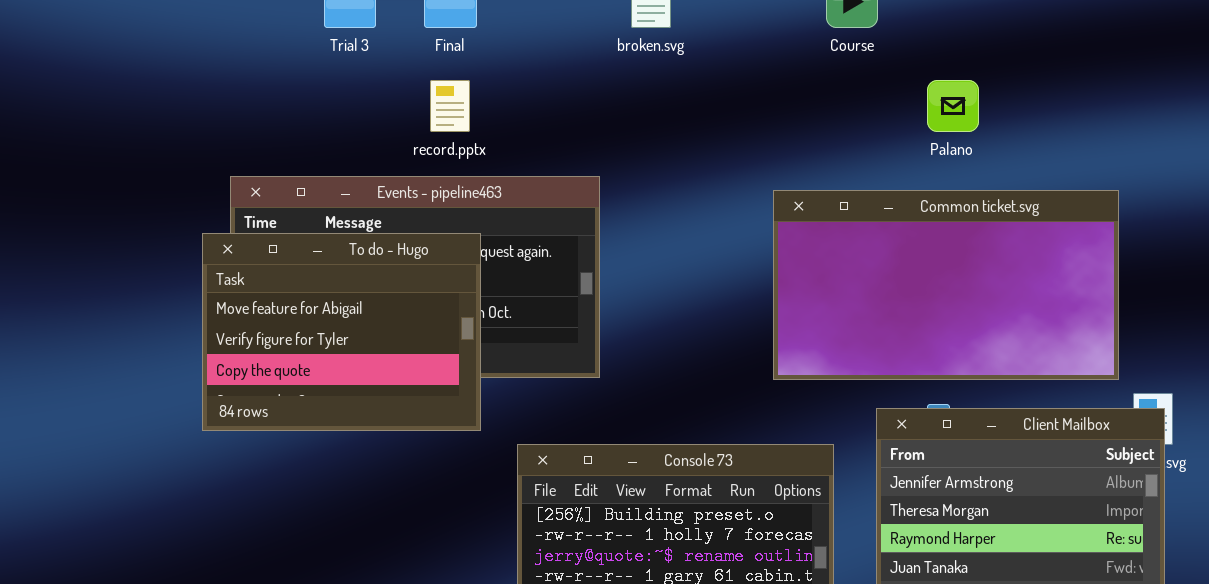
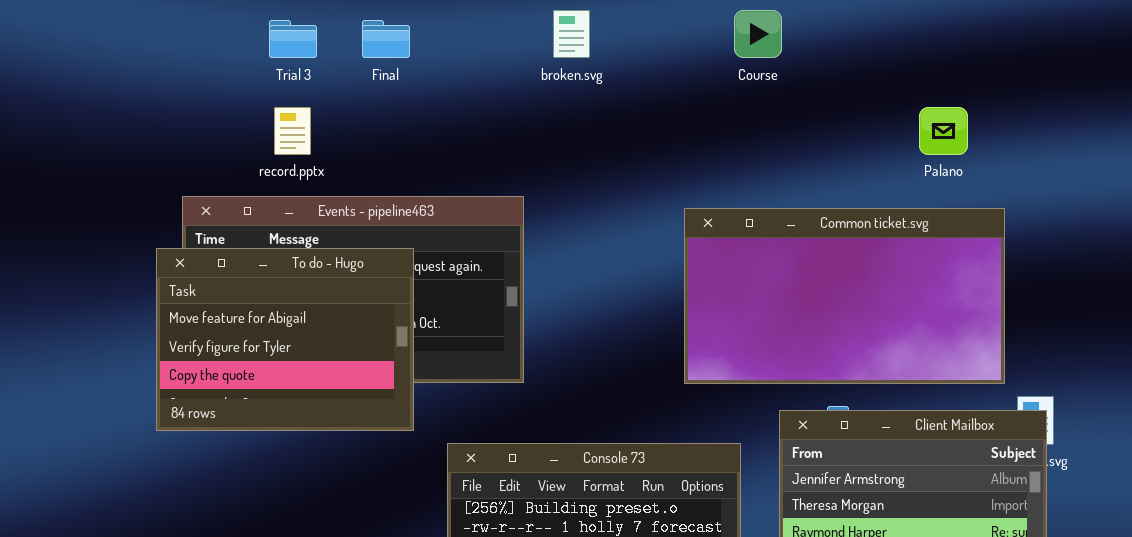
record.pptx: [430,80,470,132] -> [274,107,311,155], moved
Palano: [927,80,979,132] -> [919,107,968,155], moved

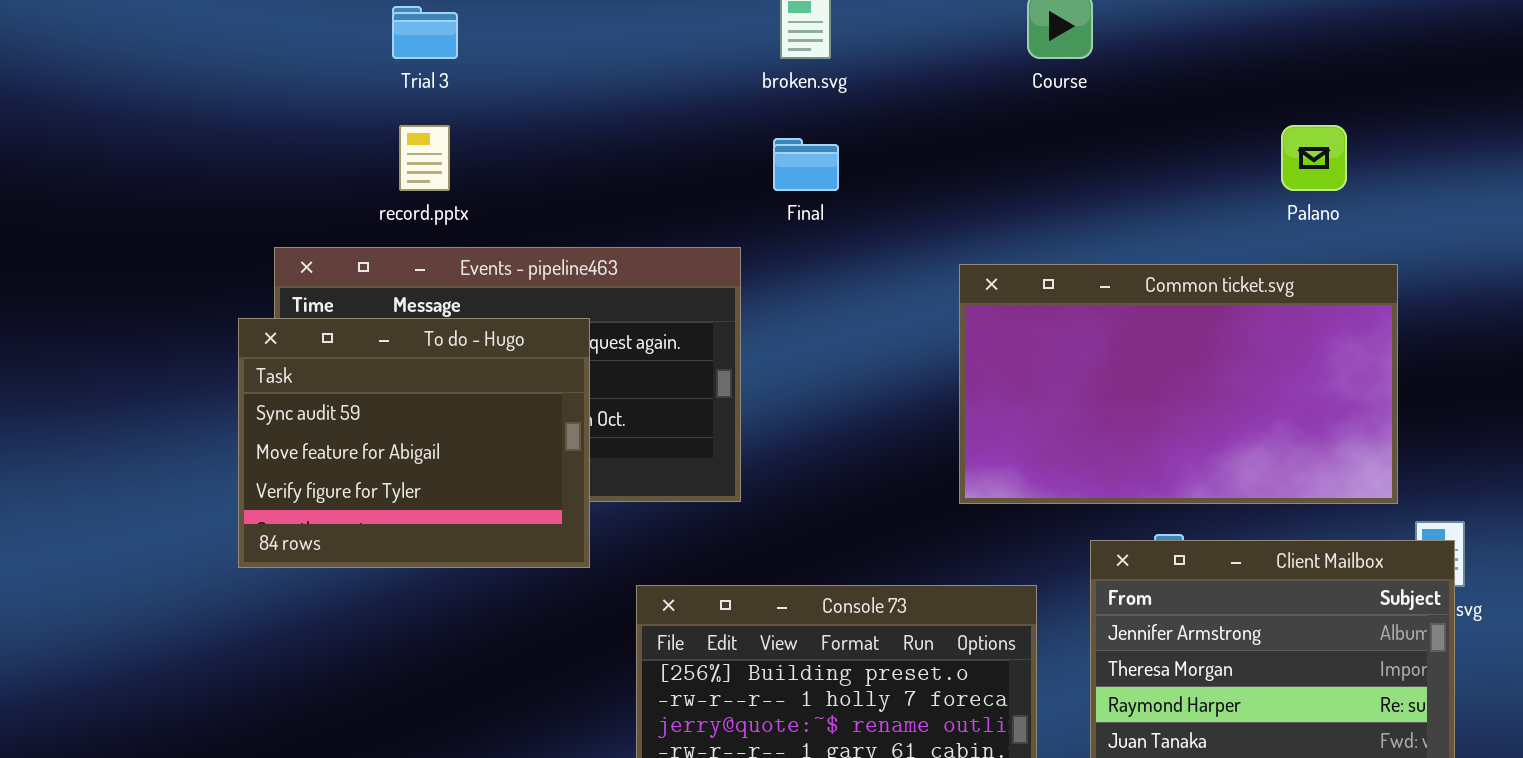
Final: [362,20,410,58] -> [773,138,839,191], moved
To do - Hugo: [156,248,414,431] -> [238,318,590,568], scrolled up 1 row

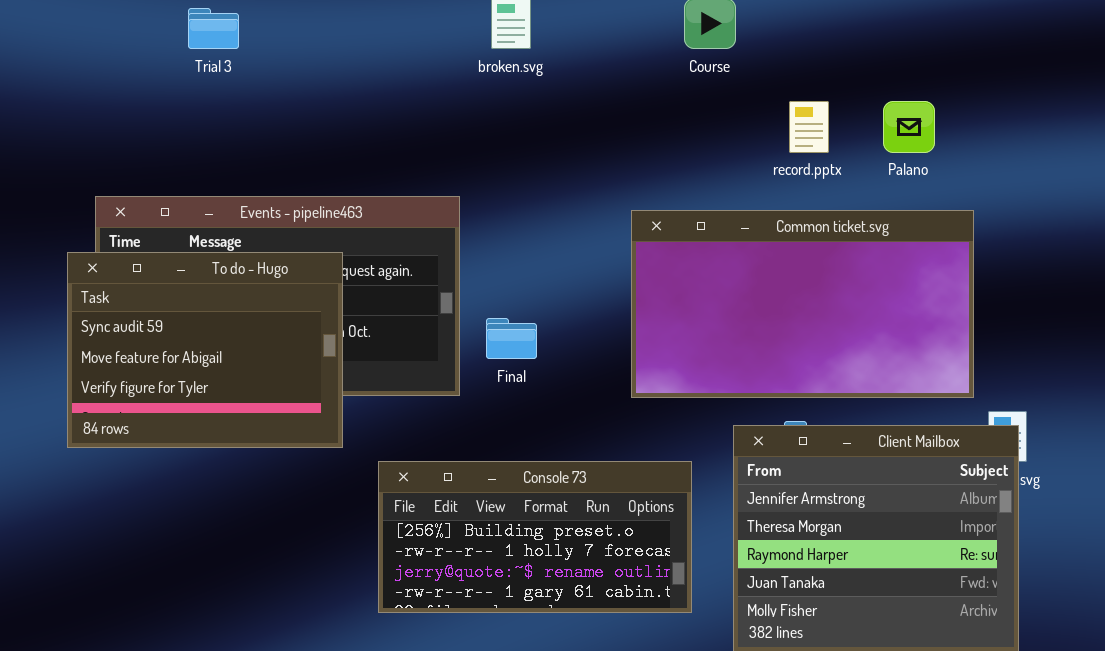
record.pptx: [399,125,450,191] -> [789,101,829,153], moved
Final: [773,138,839,191] -> [486,318,537,359], moved

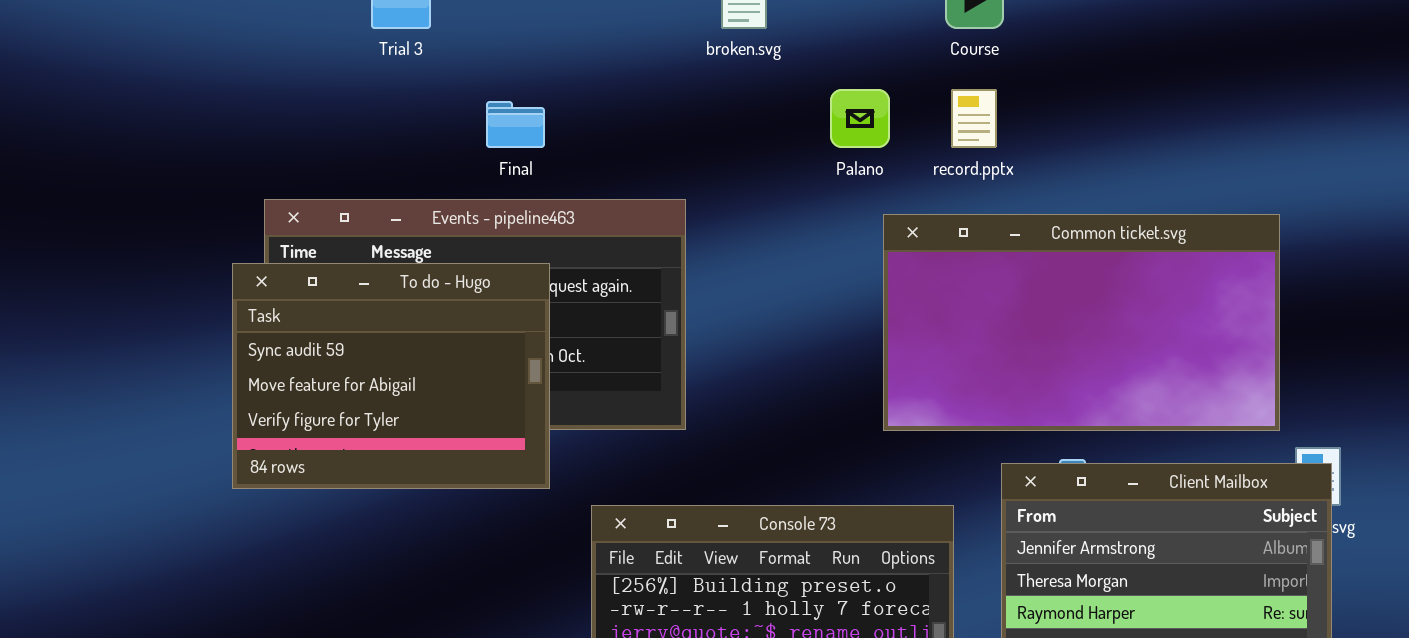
record.pptx: [789,101,829,153] -> [951,89,997,148], moved
Palano: [883,101,935,153] -> [830,89,890,148], moved
Final: [486,318,537,359] -> [486,101,545,148], moved

